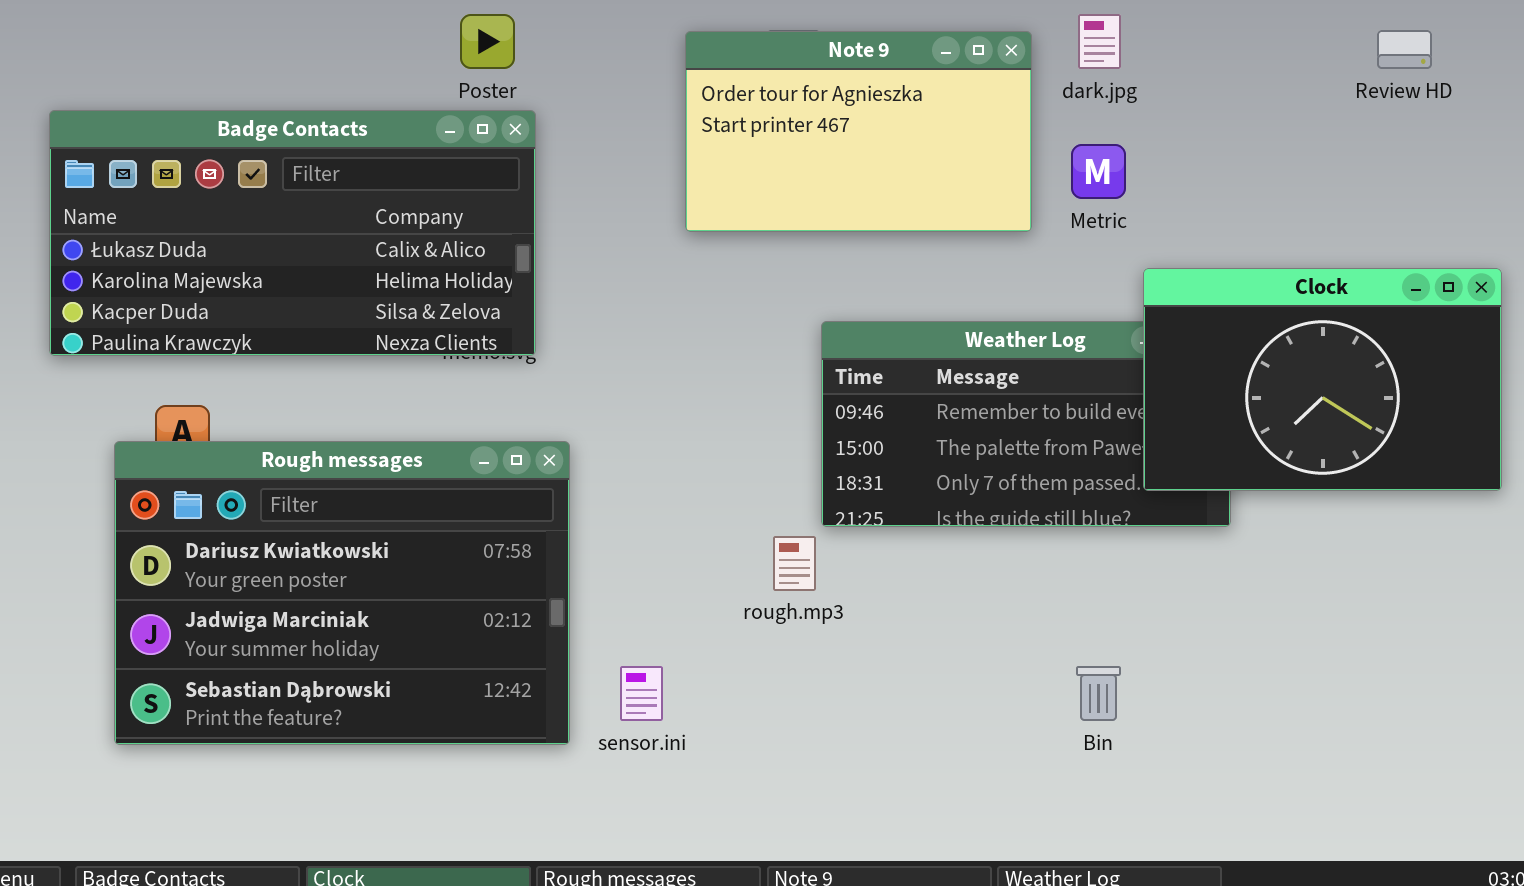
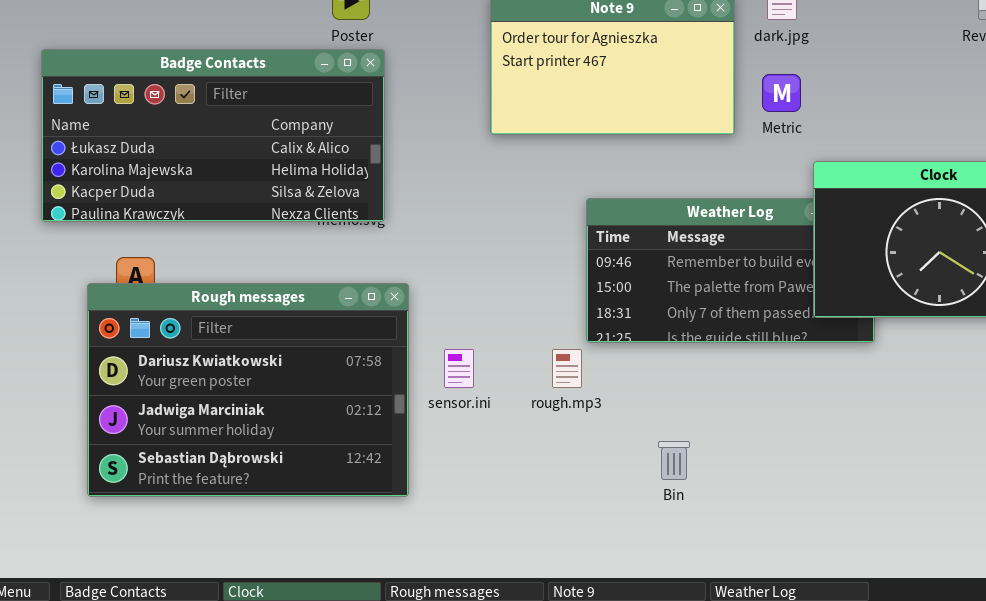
sensor.ini: [620,666,663,721] -> [444,349,474,388], moved
Bin: [1076,666,1121,721] -> [658,441,690,480], moved

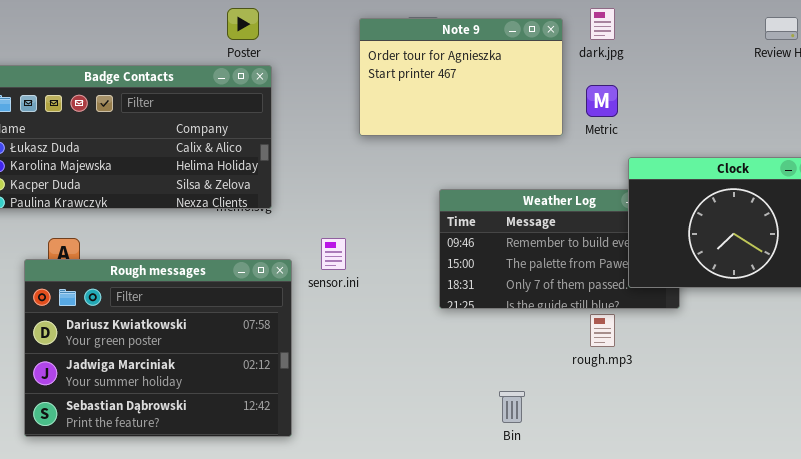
sensor.ini: [444,349,474,388] -> [321,238,346,270], moved
rough.mp3: [552,349,582,388] -> [590,314,615,347], moved

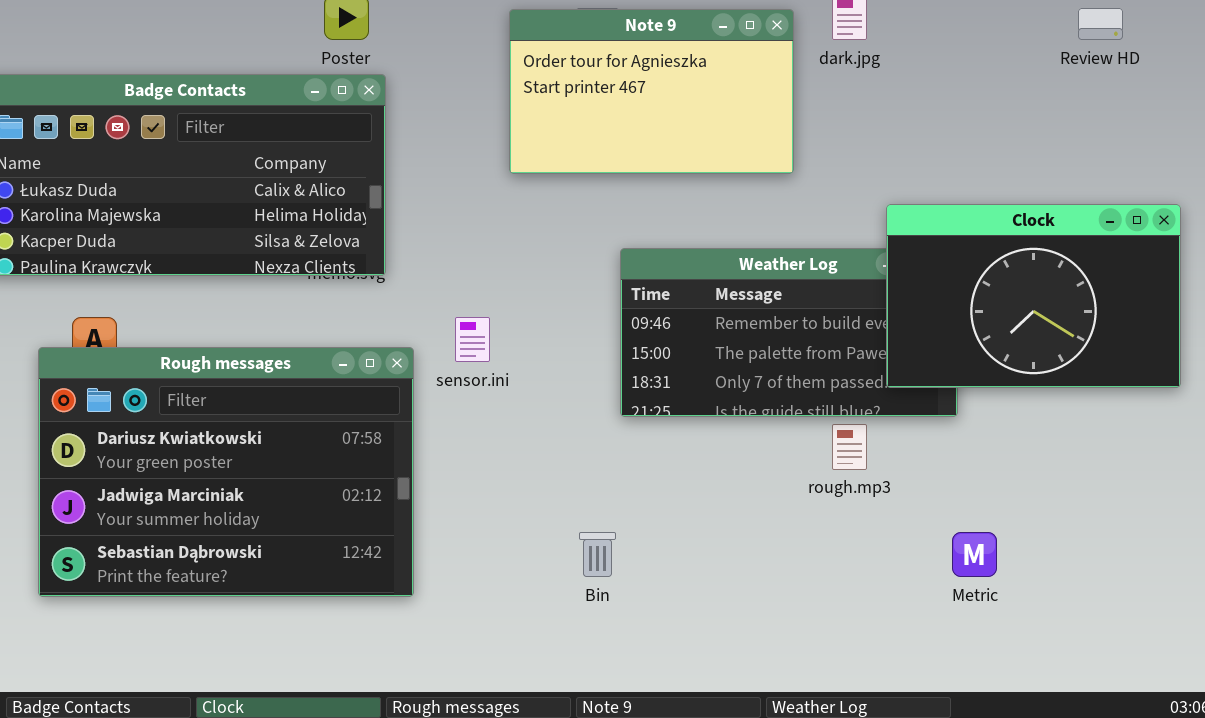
Metric: [586,85,618,117] -> [952,532,997,577], moved
Bin: [499,391,525,423] -> [579,532,616,577], moved

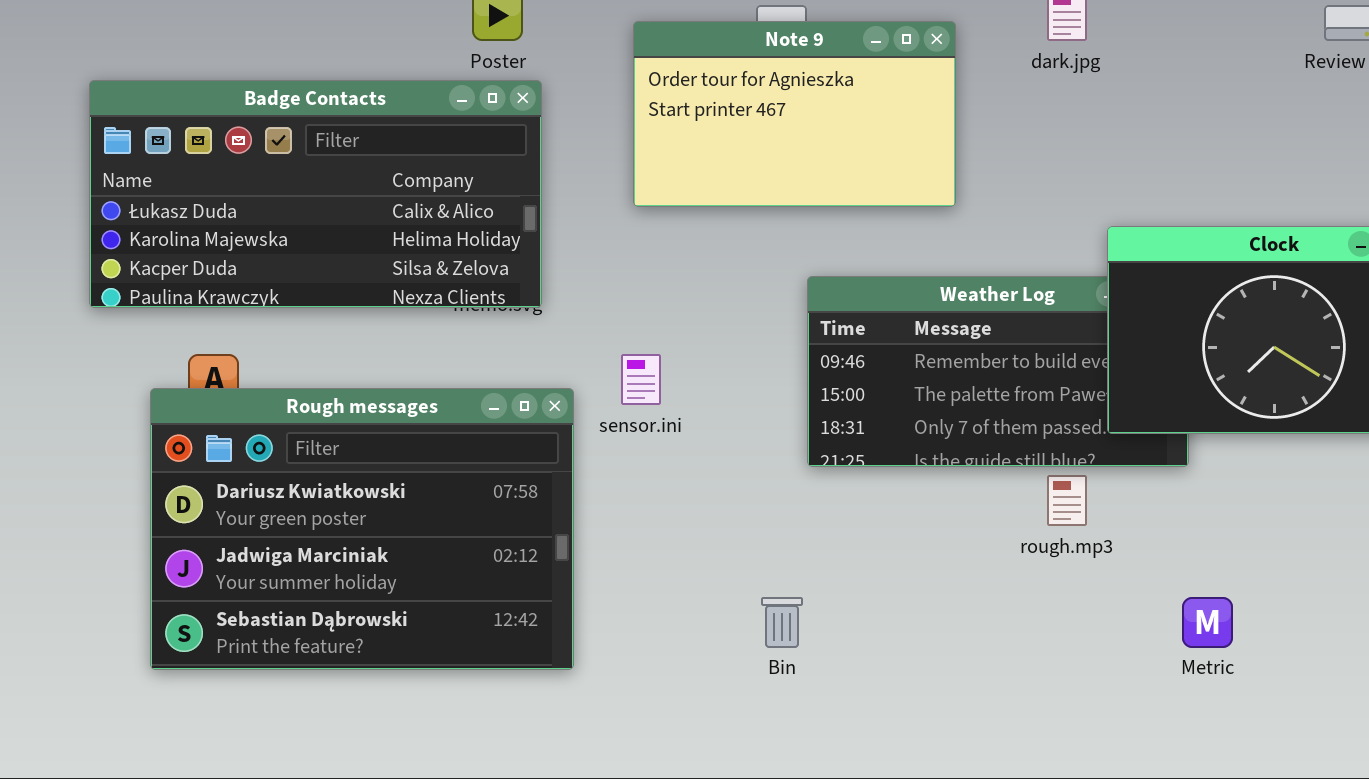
Note 9: [509,9,794,174] -> [633,21,956,207], moved

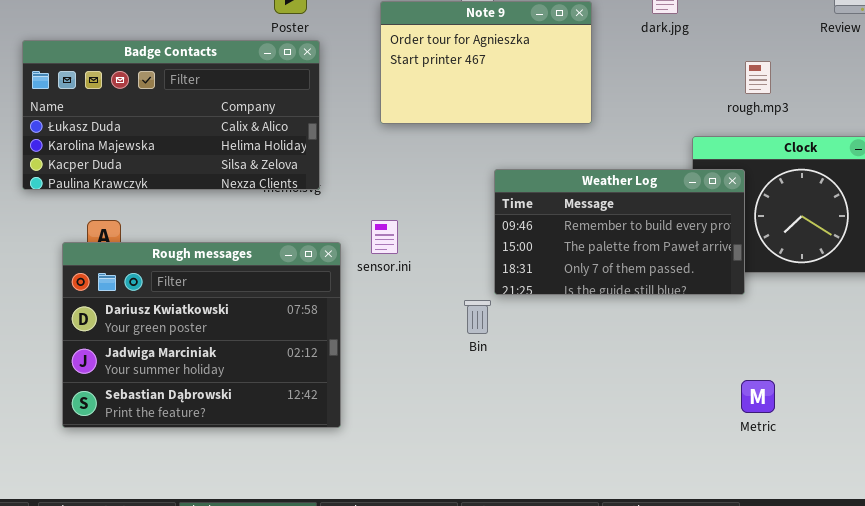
Weather Log: [807,276,1189,467] -> [494,169,745,295], raised
rough.mp3: [1047,475,1087,526] -> [745,61,771,94], moved
Bin: [761,597,803,648] -> [464,300,491,334], moved

